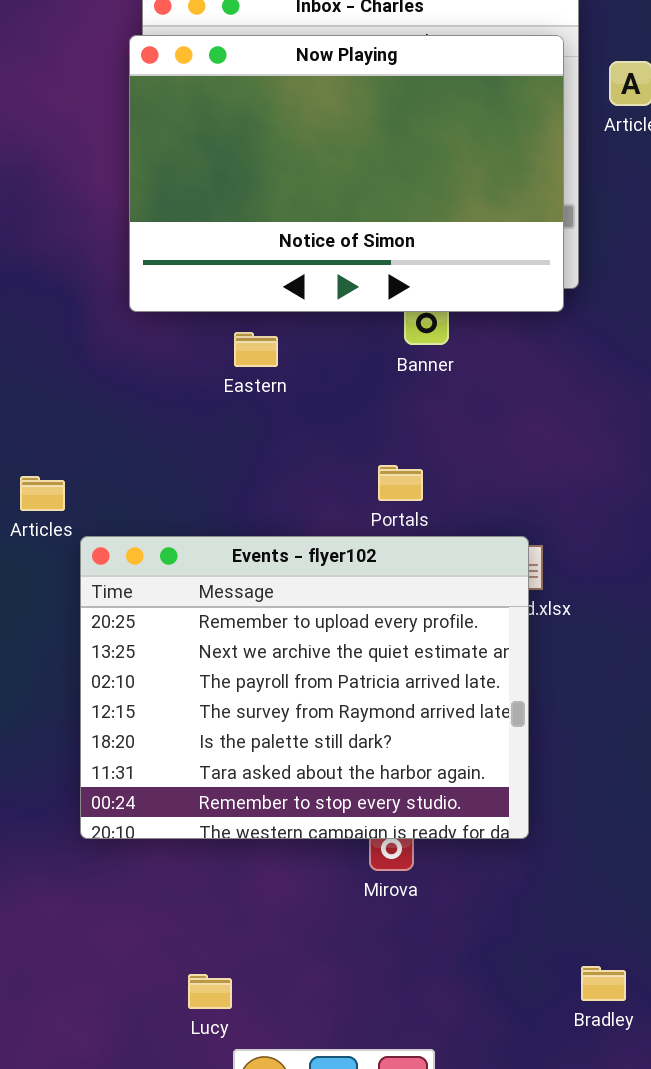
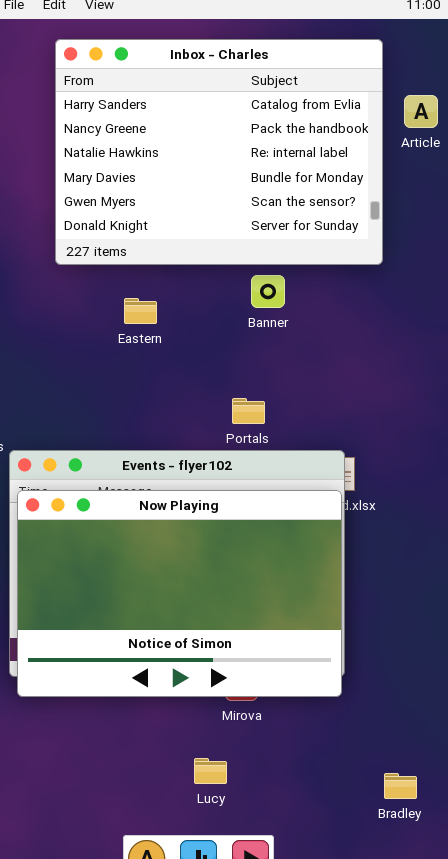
Now Playing: [129,35,564,312] -> [17,490,342,697], moved
Lucy: [188,974,232,1009] -> [194,758,227,784], moved

